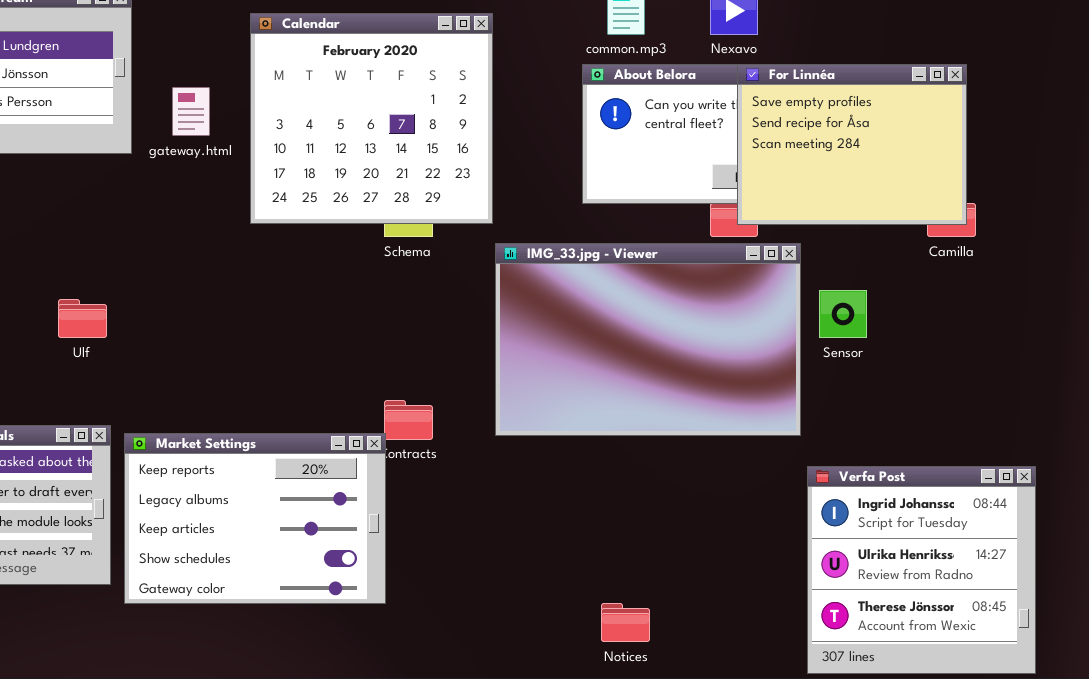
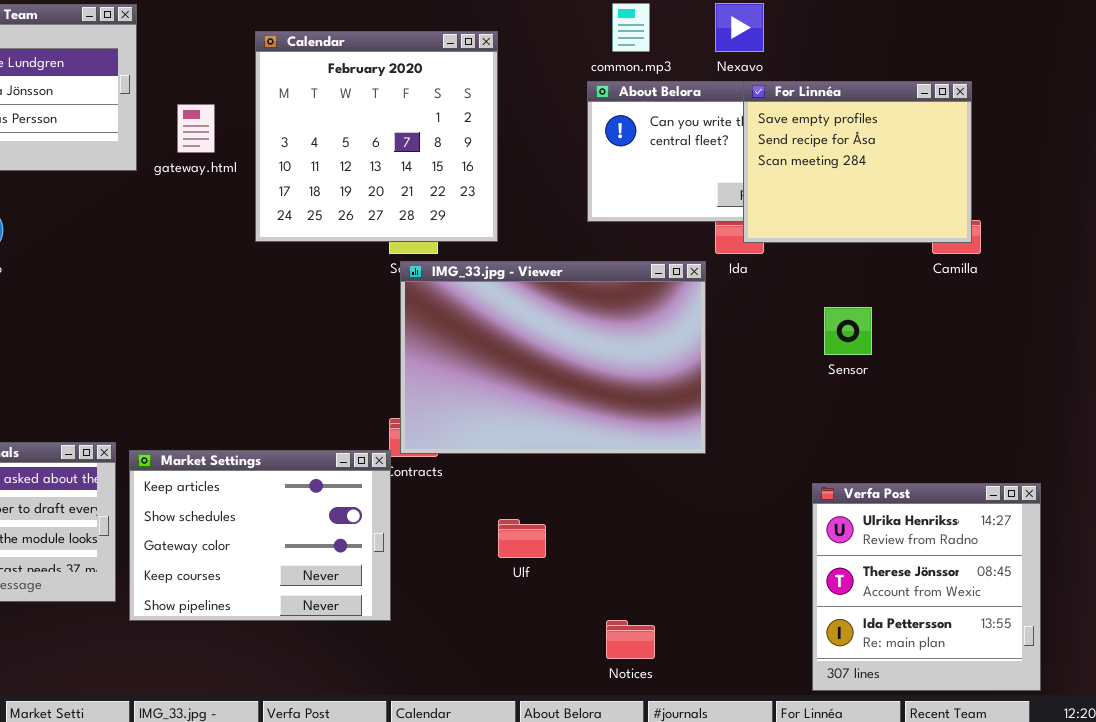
IMG_33.jpg - Viewer: [495,243,801,436] -> [400,261,706,454], moved
Ulf: [58,299,107,338] -> [498,519,546,558], moved
Market Settings: [124,433,386,604] -> [129,450,391,621], scrolled down 2 rows
Verfa Post: [807,466,1036,674] -> [812,483,1041,691], scrolled down 1 row

